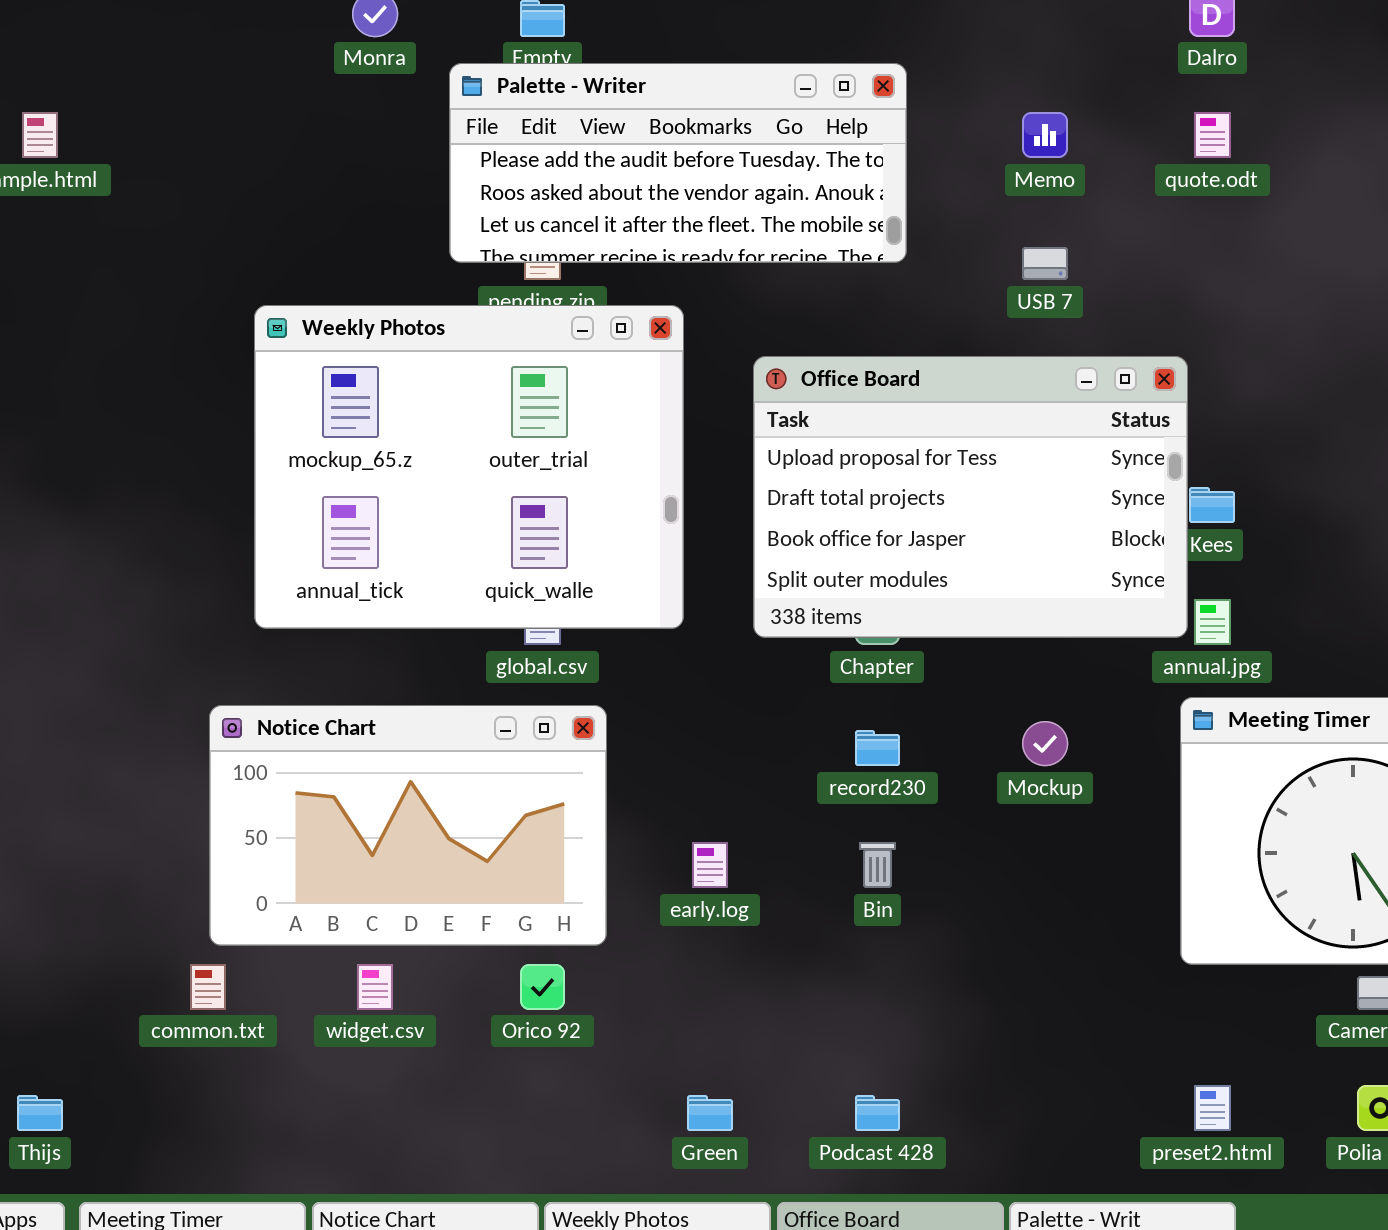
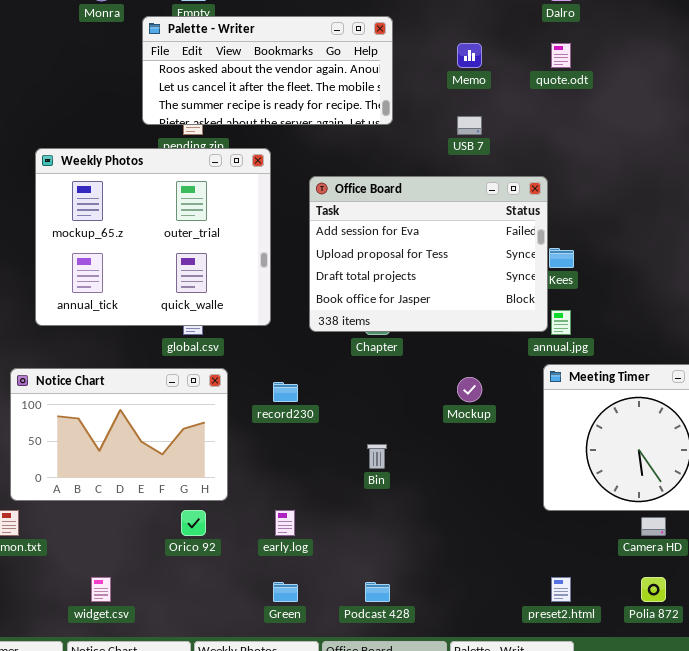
Palette - Writer: [449,63,907,263] -> [142,16,393,125], scrolled down 1 row
Office Board: [753,356,1188,638] -> [309,176,548,332], scrolled up 1 row
record230: [855,730,900,766] -> [273,382,298,402], moved
early.log: [692,842,728,888] -> [275,510,295,536], moved
widget.csv: [357,964,393,1010] -> [91,577,111,602], moved

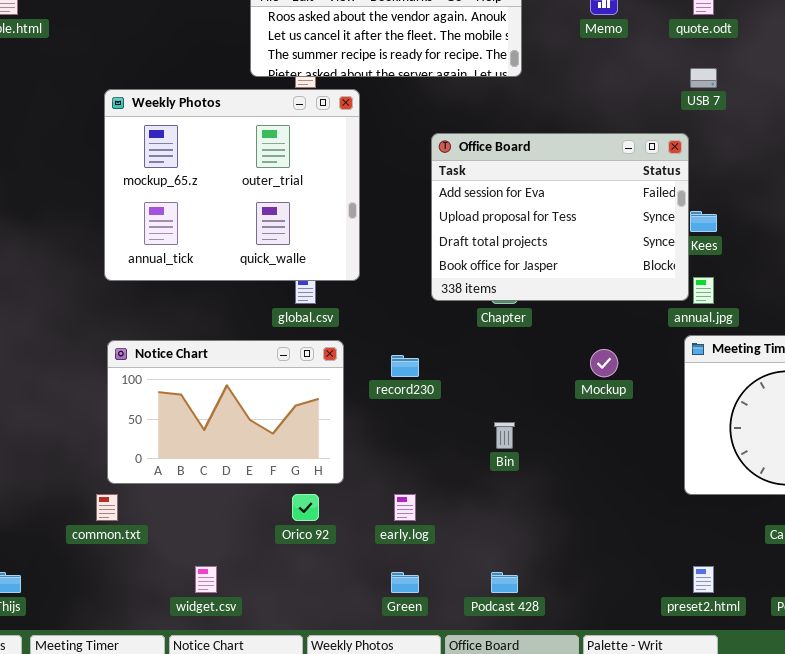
USB 7: [457,116,482,135] -> [690,68,717,88], moved
Weekly Photos: [35,148,271,326] -> [104,89,360,281], moved

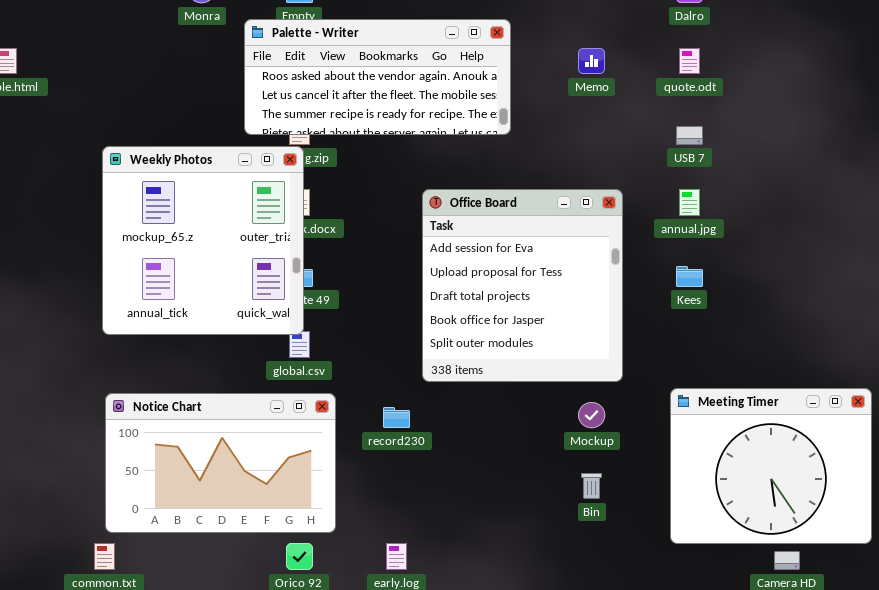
Weekly Photos: [104,89,360,281] -> [102,146,304,335], resized
Office Board: [431,133,689,301] -> [422,189,623,382], resized
annual.jpg: [693,277,714,304] -> [679,189,700,216], moved
Bin: [494,422,515,449] -> [581,473,602,499], moved

